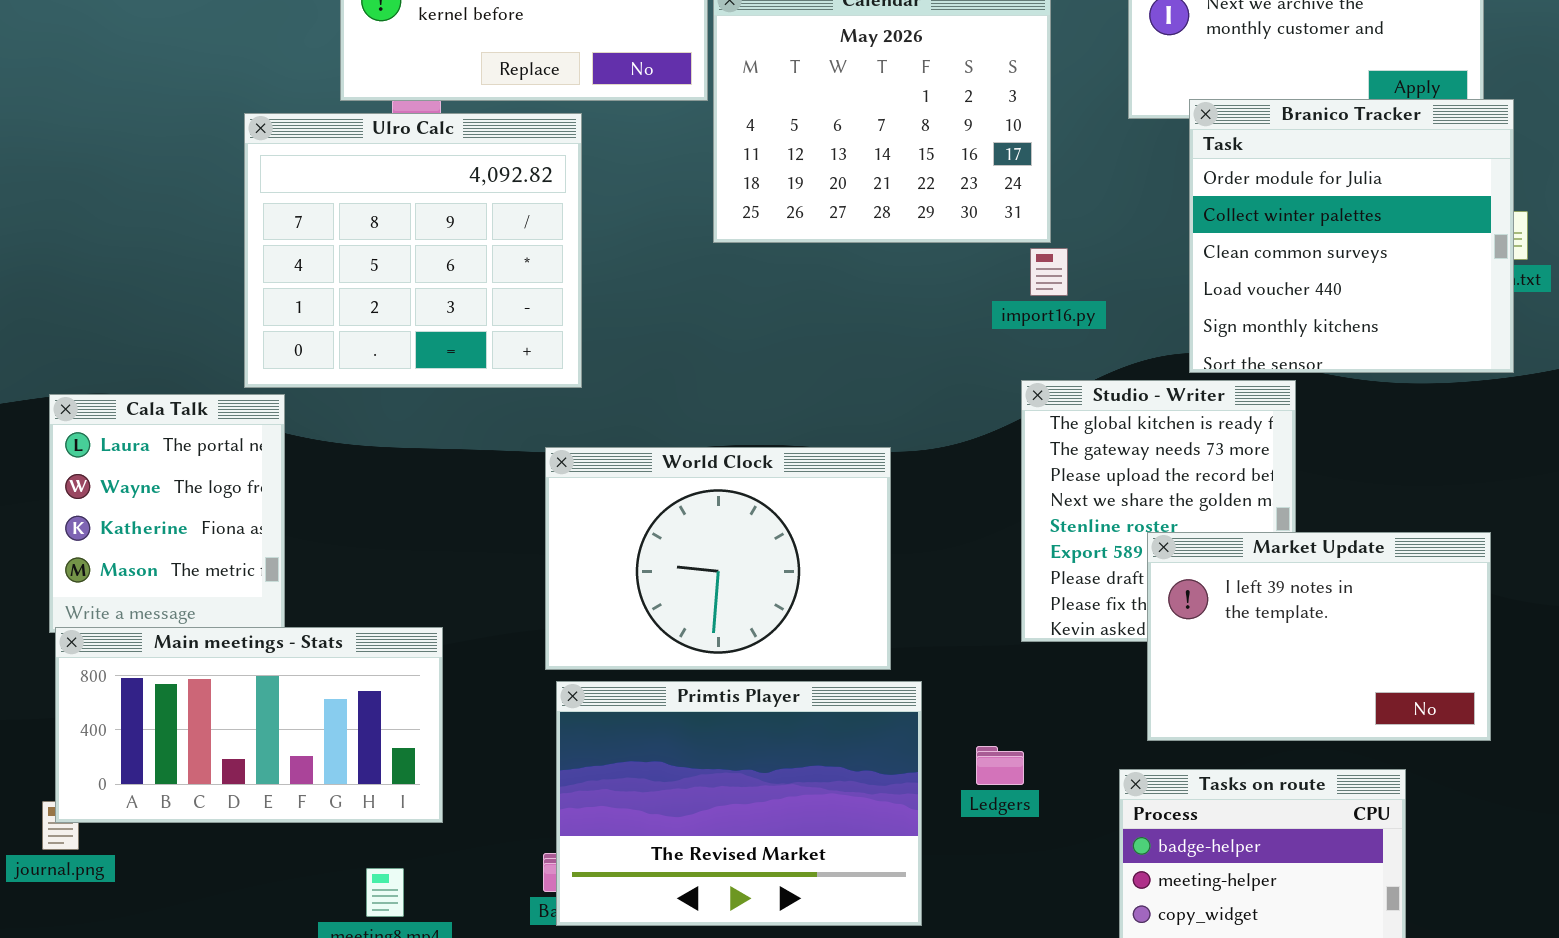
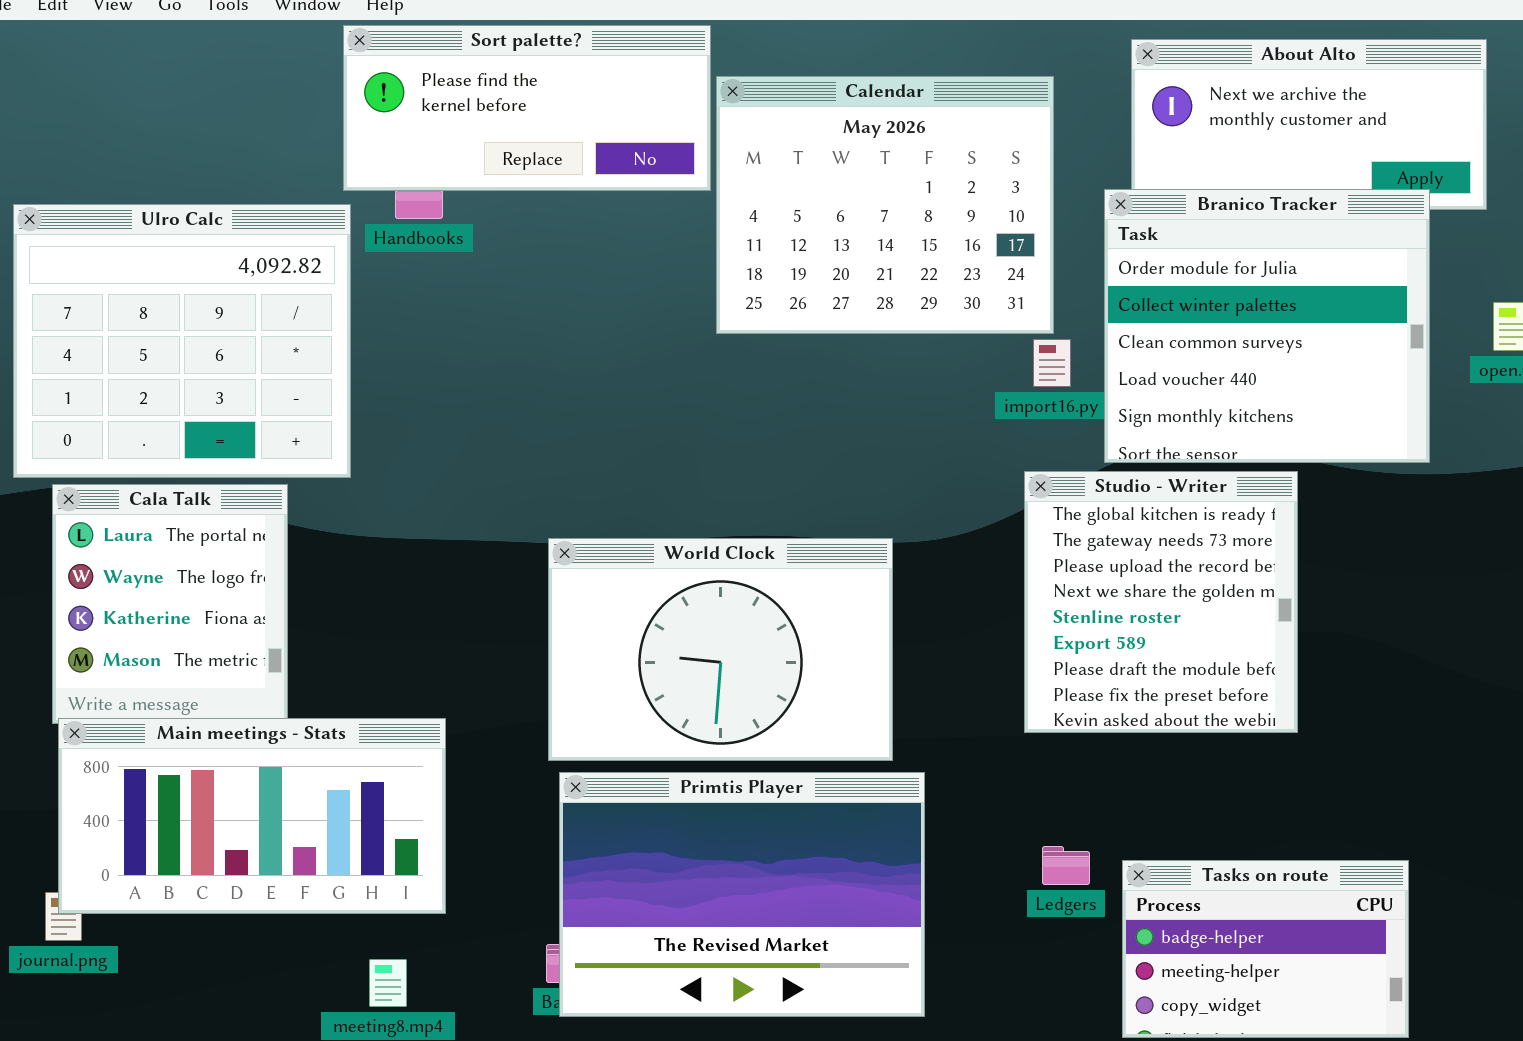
Branico Tracker: [1189,99,1514,373] -> [1104,189,1430,463], moved
Ulro Calc: [244,113,582,388] -> [13,204,351,478], moved
Market Update: [1147,532,1491,741] -> none, closed
Ledgers: [976,746,1024,785] -> [1042,846,1090,885], moved

